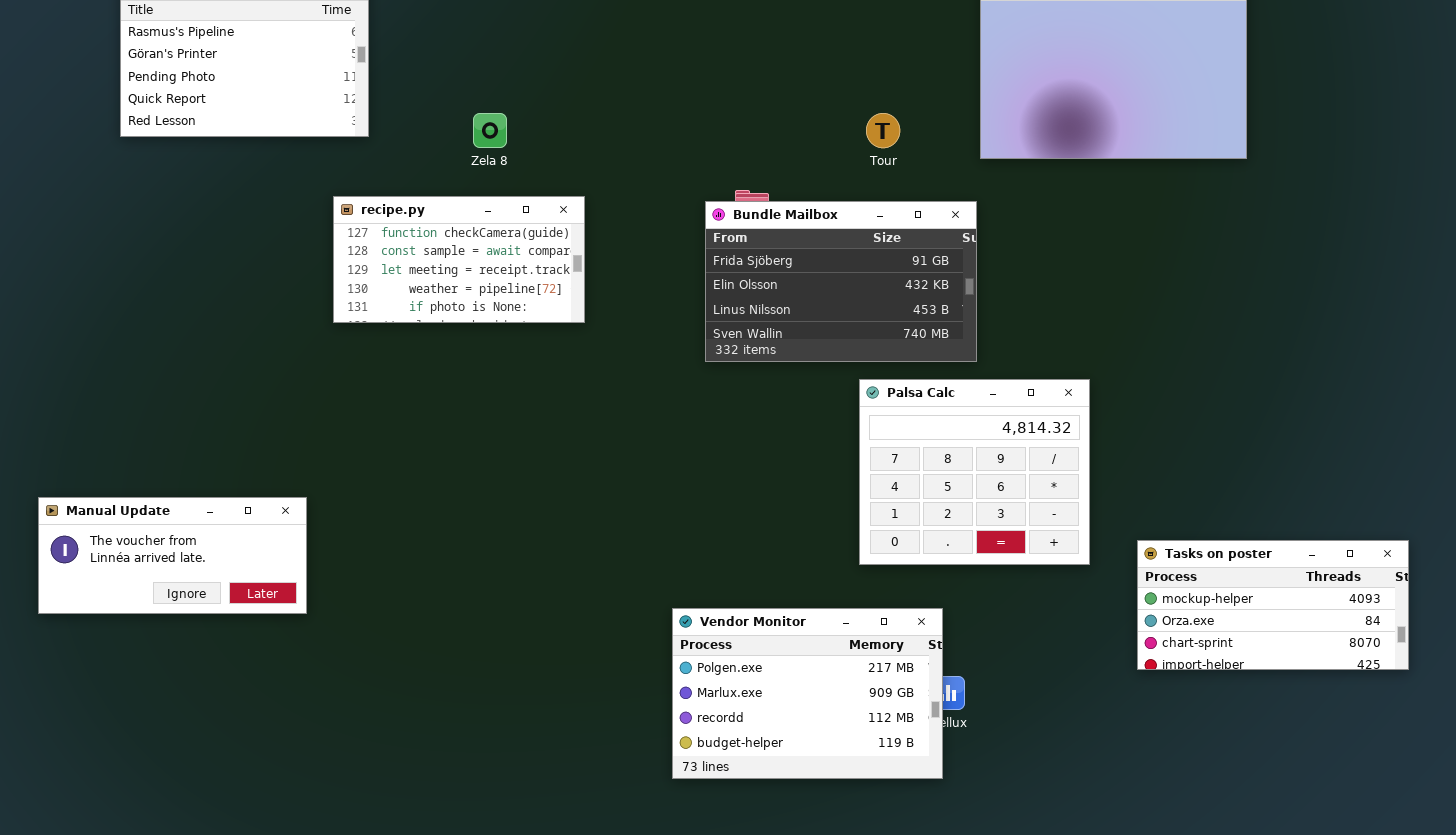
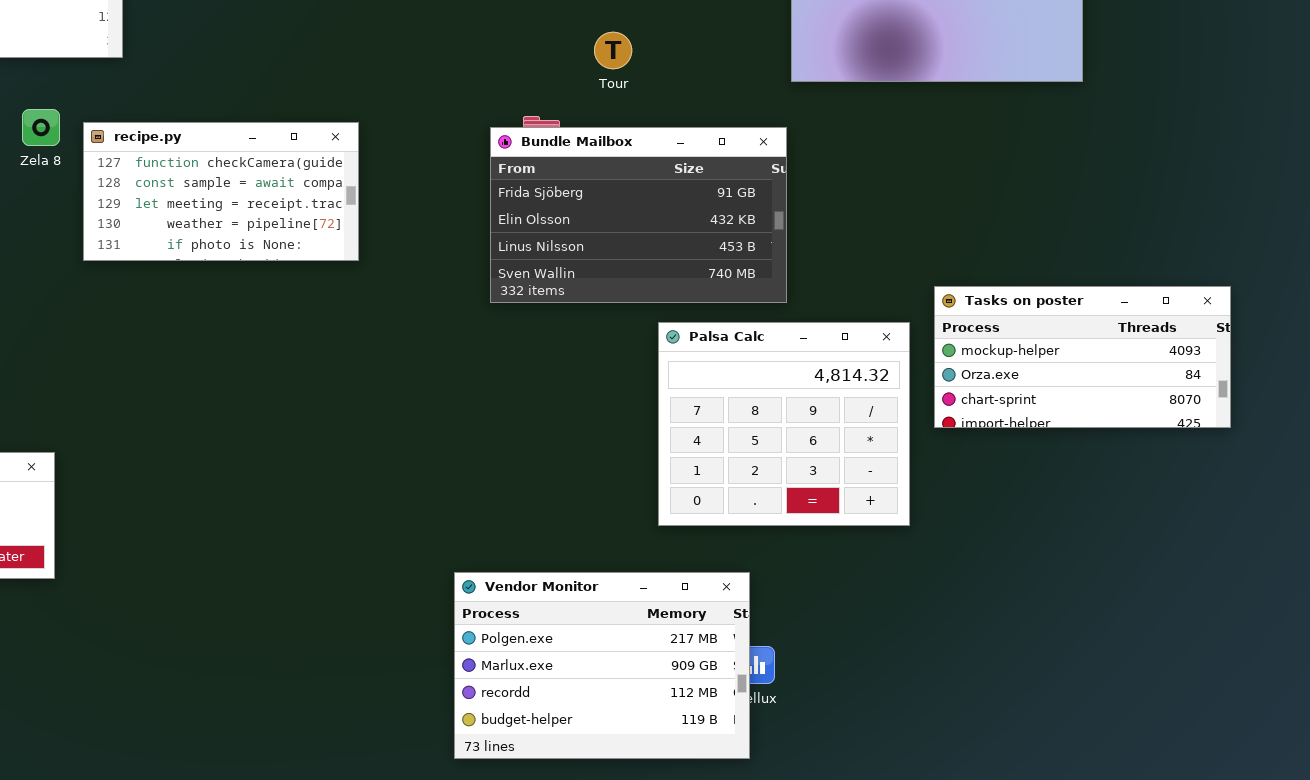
Zela 8: [473,113,507,148] -> [22,109,60,146], moved
Tour: [866,113,900,148] -> [594,32,632,69], moved
Tasks on poster: [1137,540,1409,670] -> [934,286,1231,428], moved

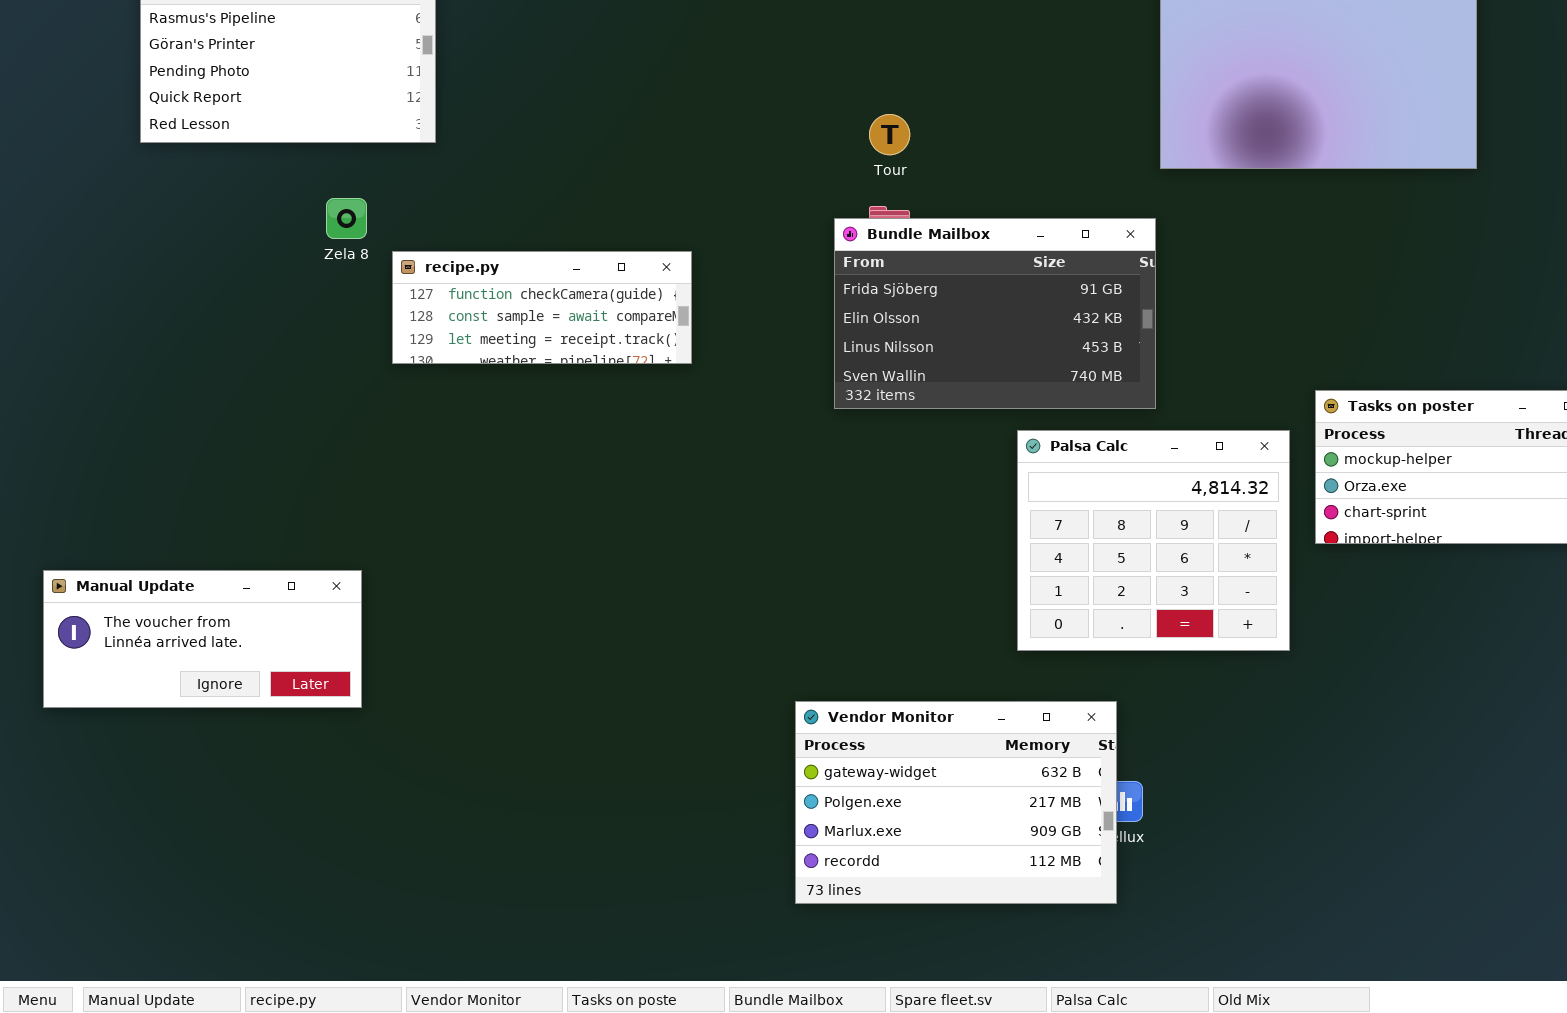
Tour: [594,32,632,69] -> [869,114,910,155], moved
recipe.py: [83,122,359,261] -> [392,251,692,364], resized
Vendor Monitor: [454,572,750,759] -> [795,701,1117,904], scrolled up 1 row

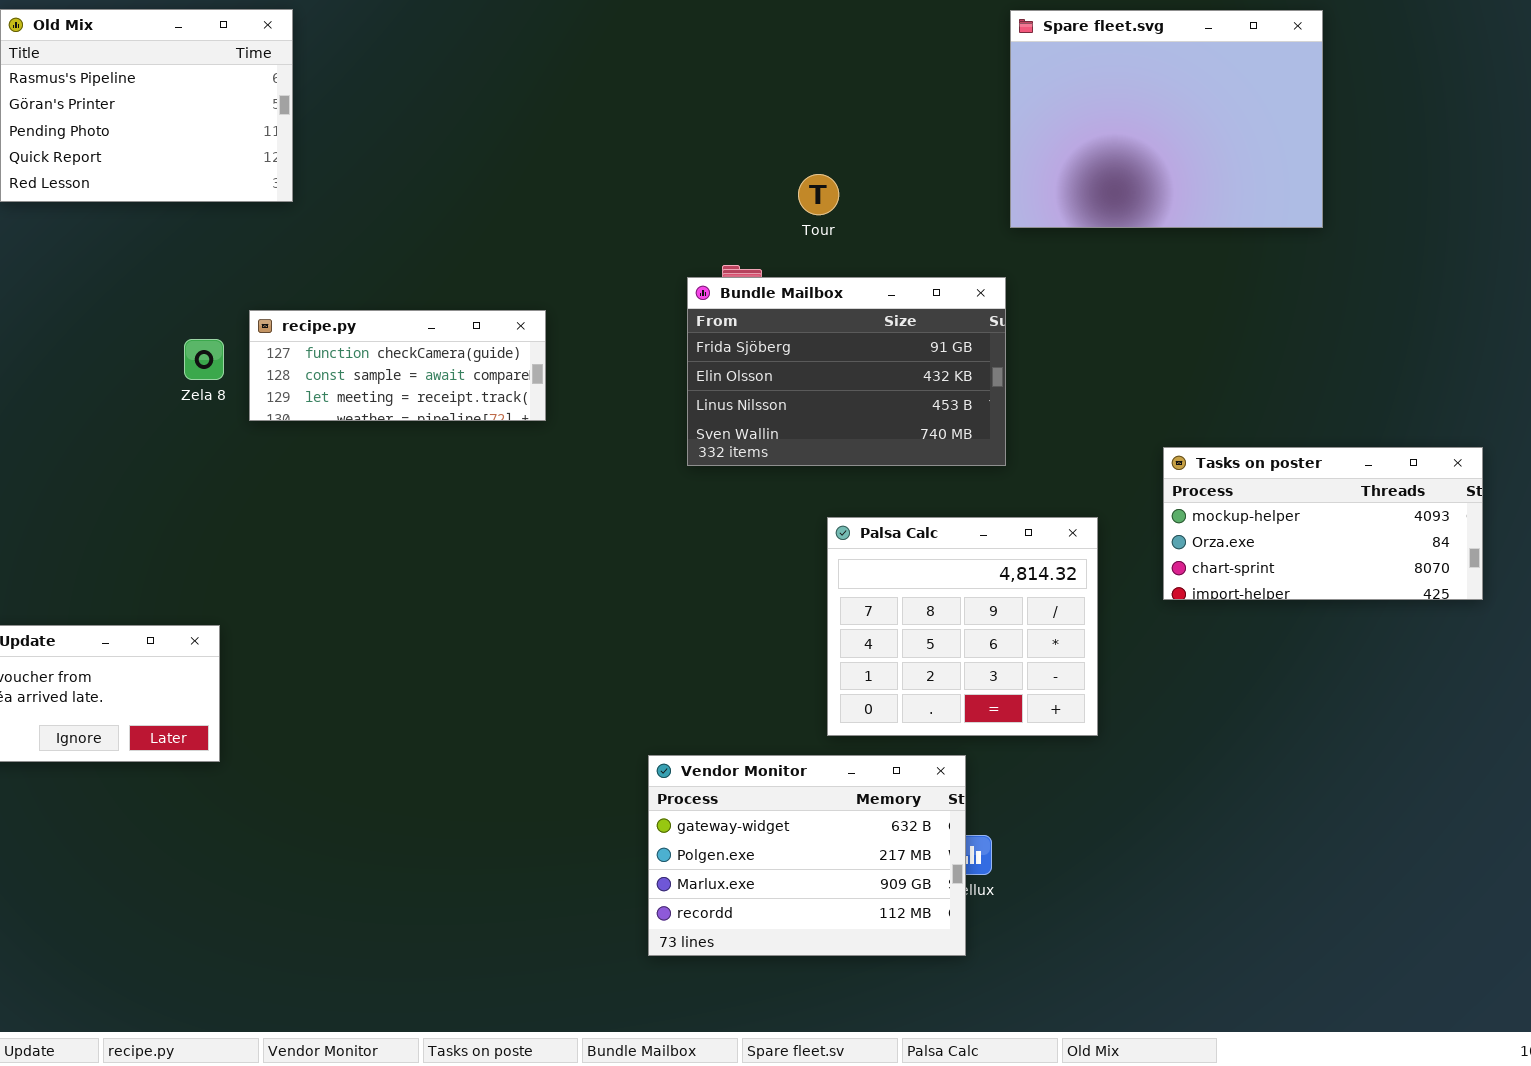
Tour: [869,114,910,155] -> [798,174,839,215], moved
Zela 8: [326,198,367,239] -> [184,339,224,380], moved
Palsa Calc: [1017,430,1290,651] -> [827,517,1098,736], moved

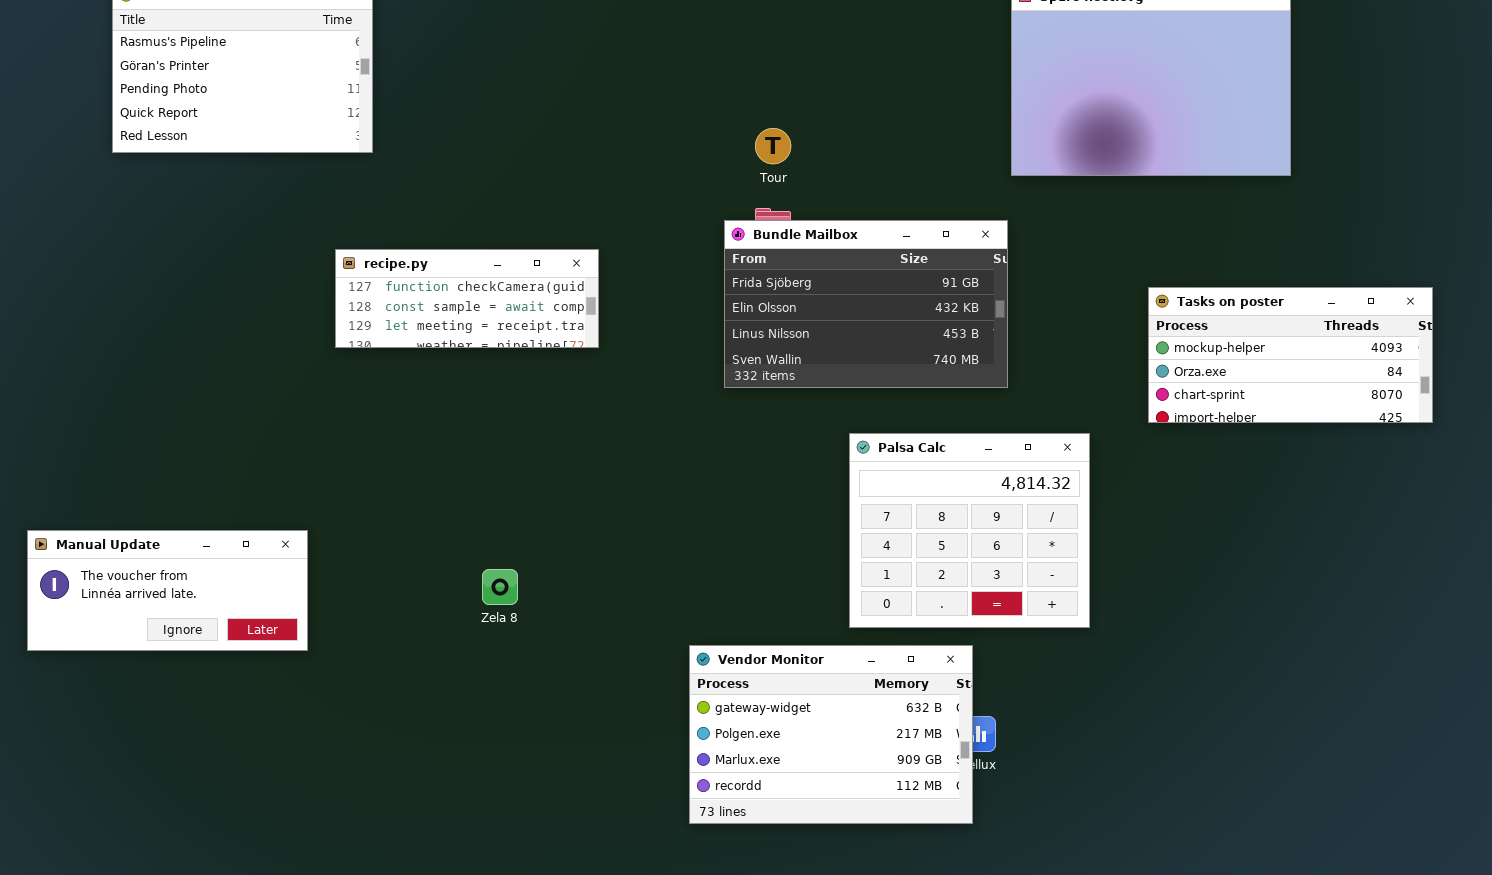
Tour: [798,174,839,215] -> [755,128,791,164], moved
Zela 8: [184,339,224,380] -> [482,569,518,605], moved
Tasks on poster: [1163,447,1483,600] -> [1148,287,1433,423], moved

